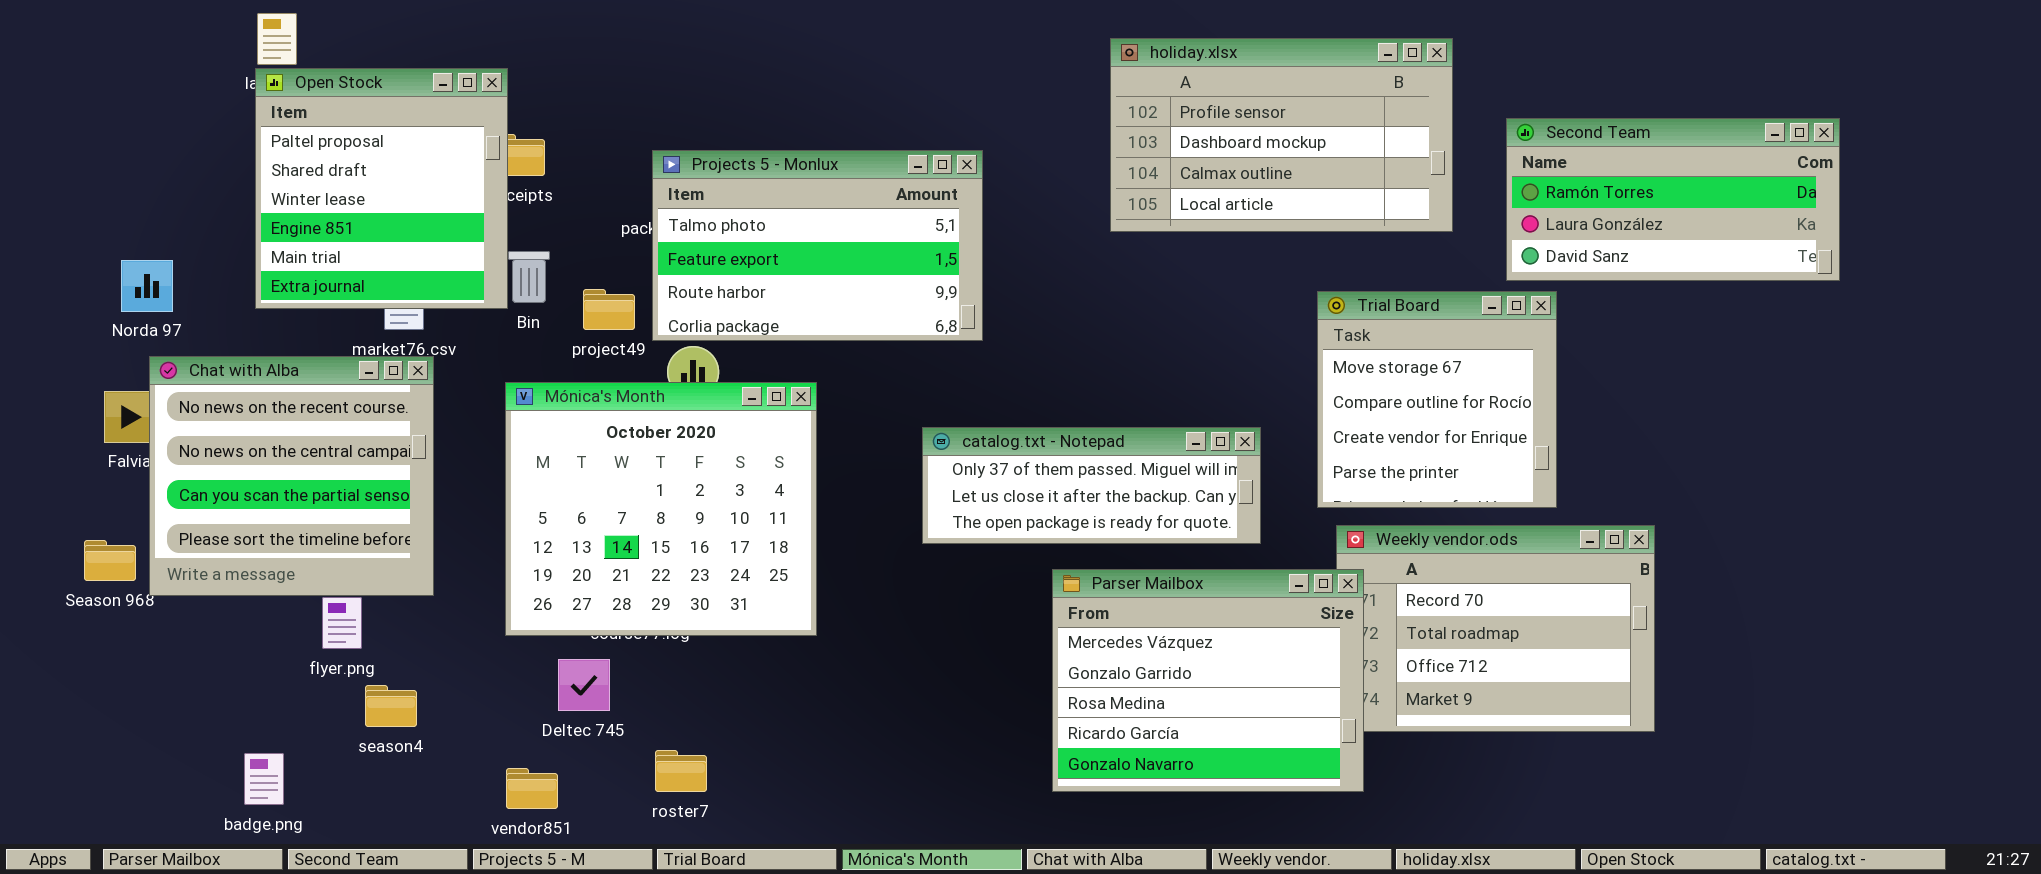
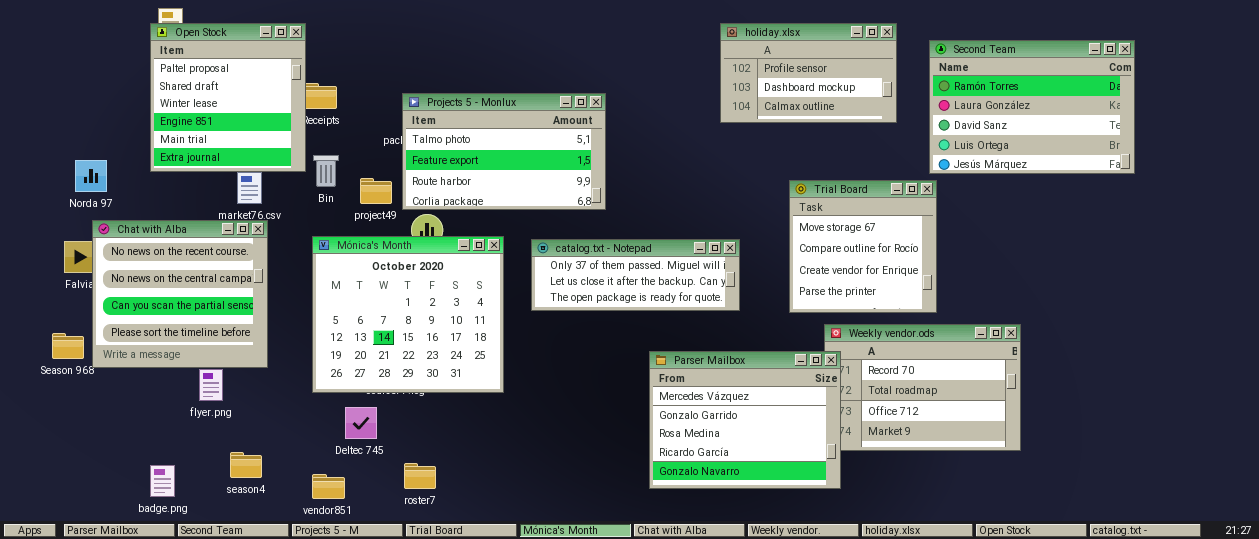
holiday.xlsx: [1110,38,1453,232] -> [720,23,897,123], resized
Open Stock: [255,68,508,309] -> [150,23,306,172], moved
Second Team: [1506,118,1840,281] -> [929,40,1135,174], resized
Trial Board: [1317,291,1557,508] -> [789,180,937,313], moved
catalog.txt - Notepad: [922,427,1261,544] -> [531,239,740,311], moved
season4: [365,685,417,727] -> [230,452,262,478], moved

